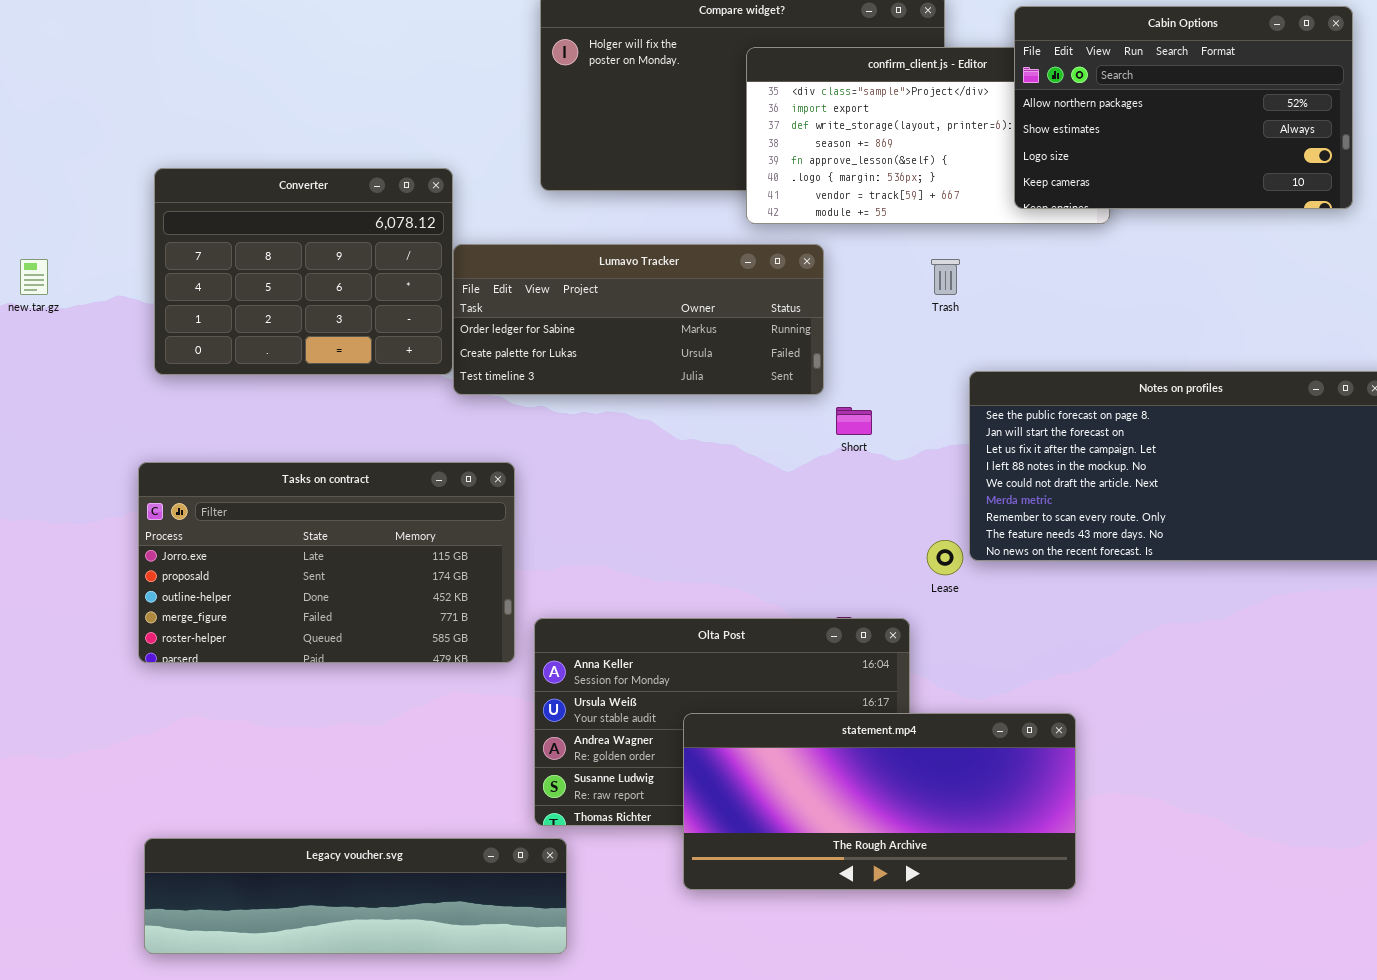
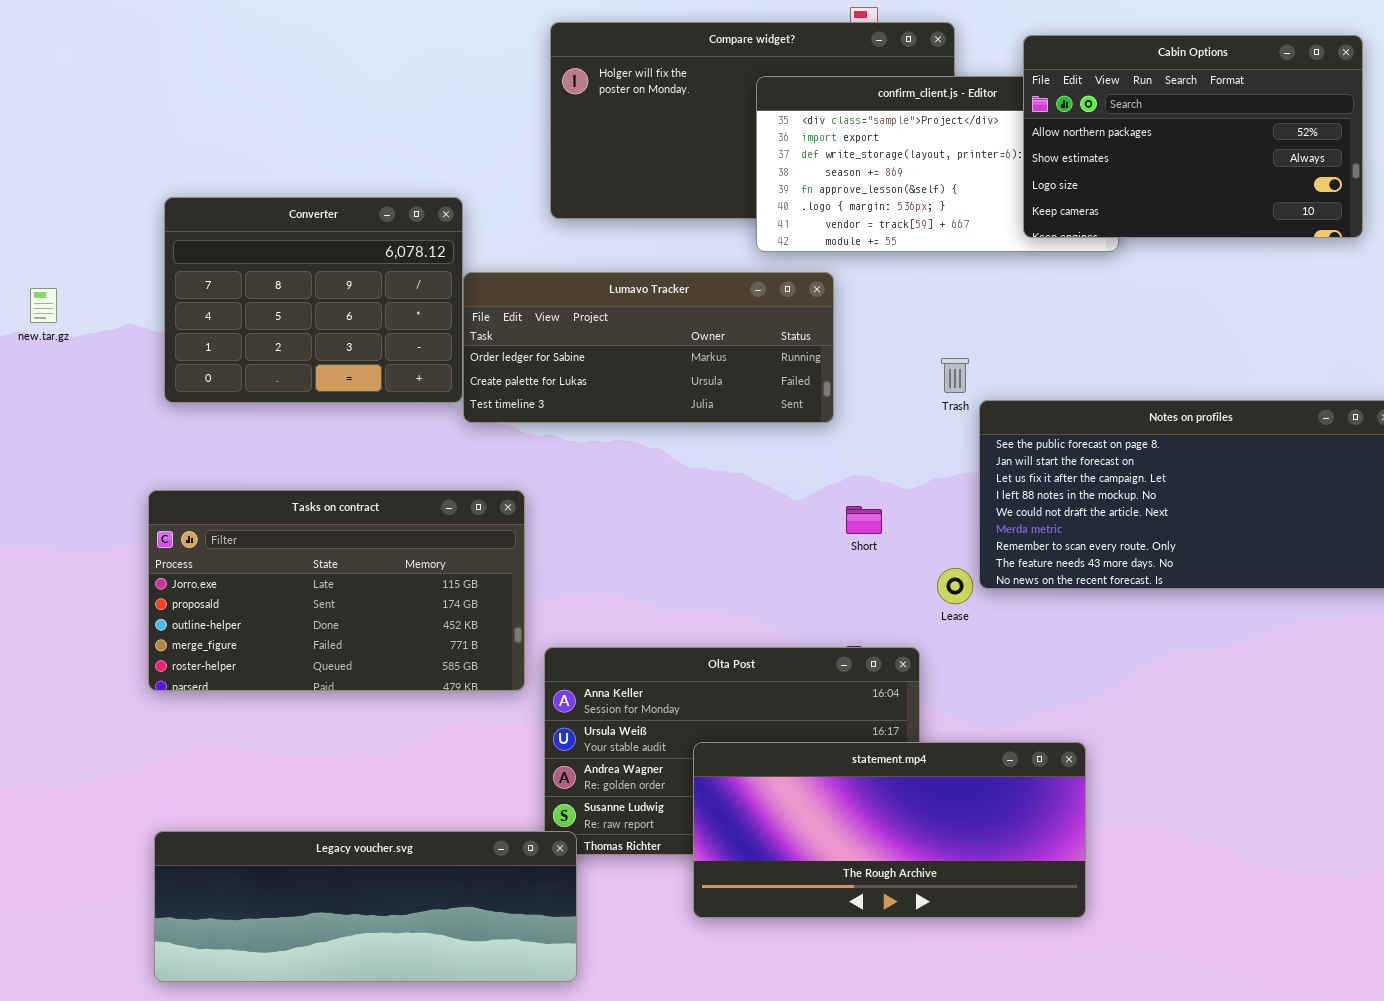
Trash: [931,259,960,295] -> [941,358,969,393], moved
Short: [836,407,872,435] -> [846,506,882,534], moved
Legacy voucher.svg: [144,838,567,954] -> [154,831,577,982], resized

